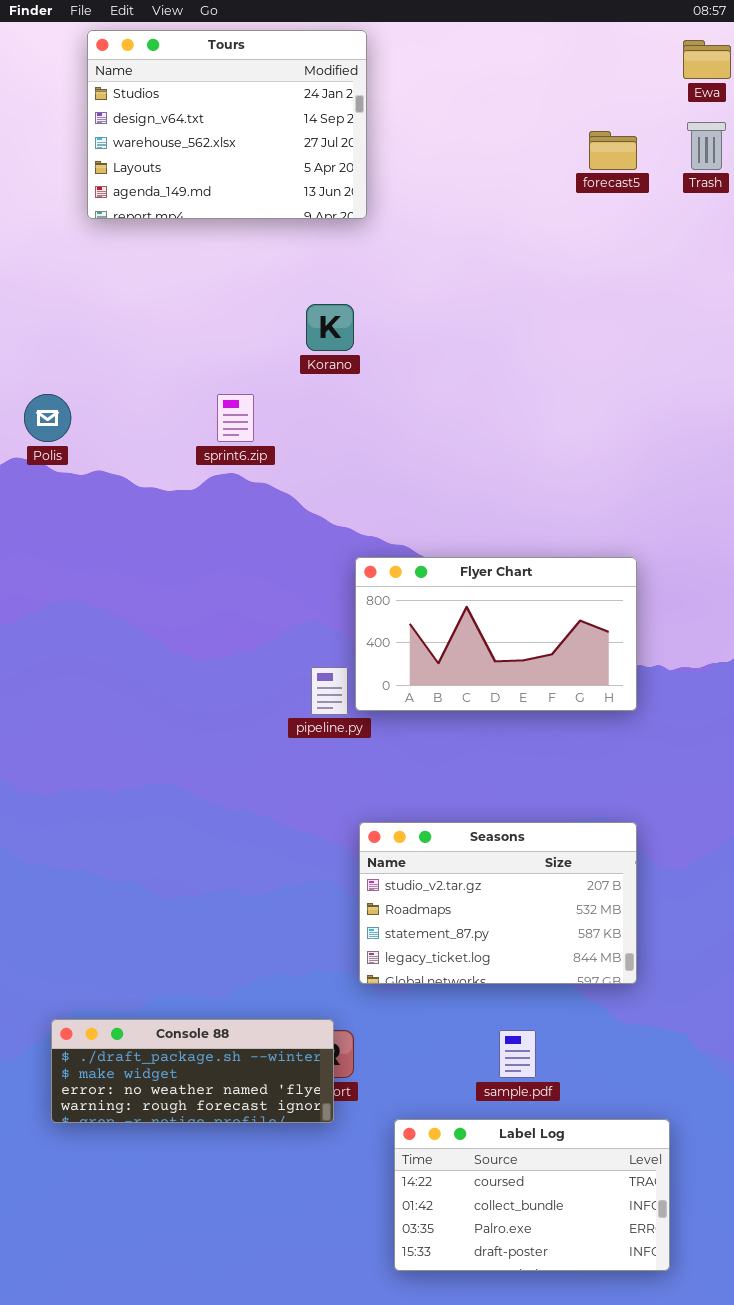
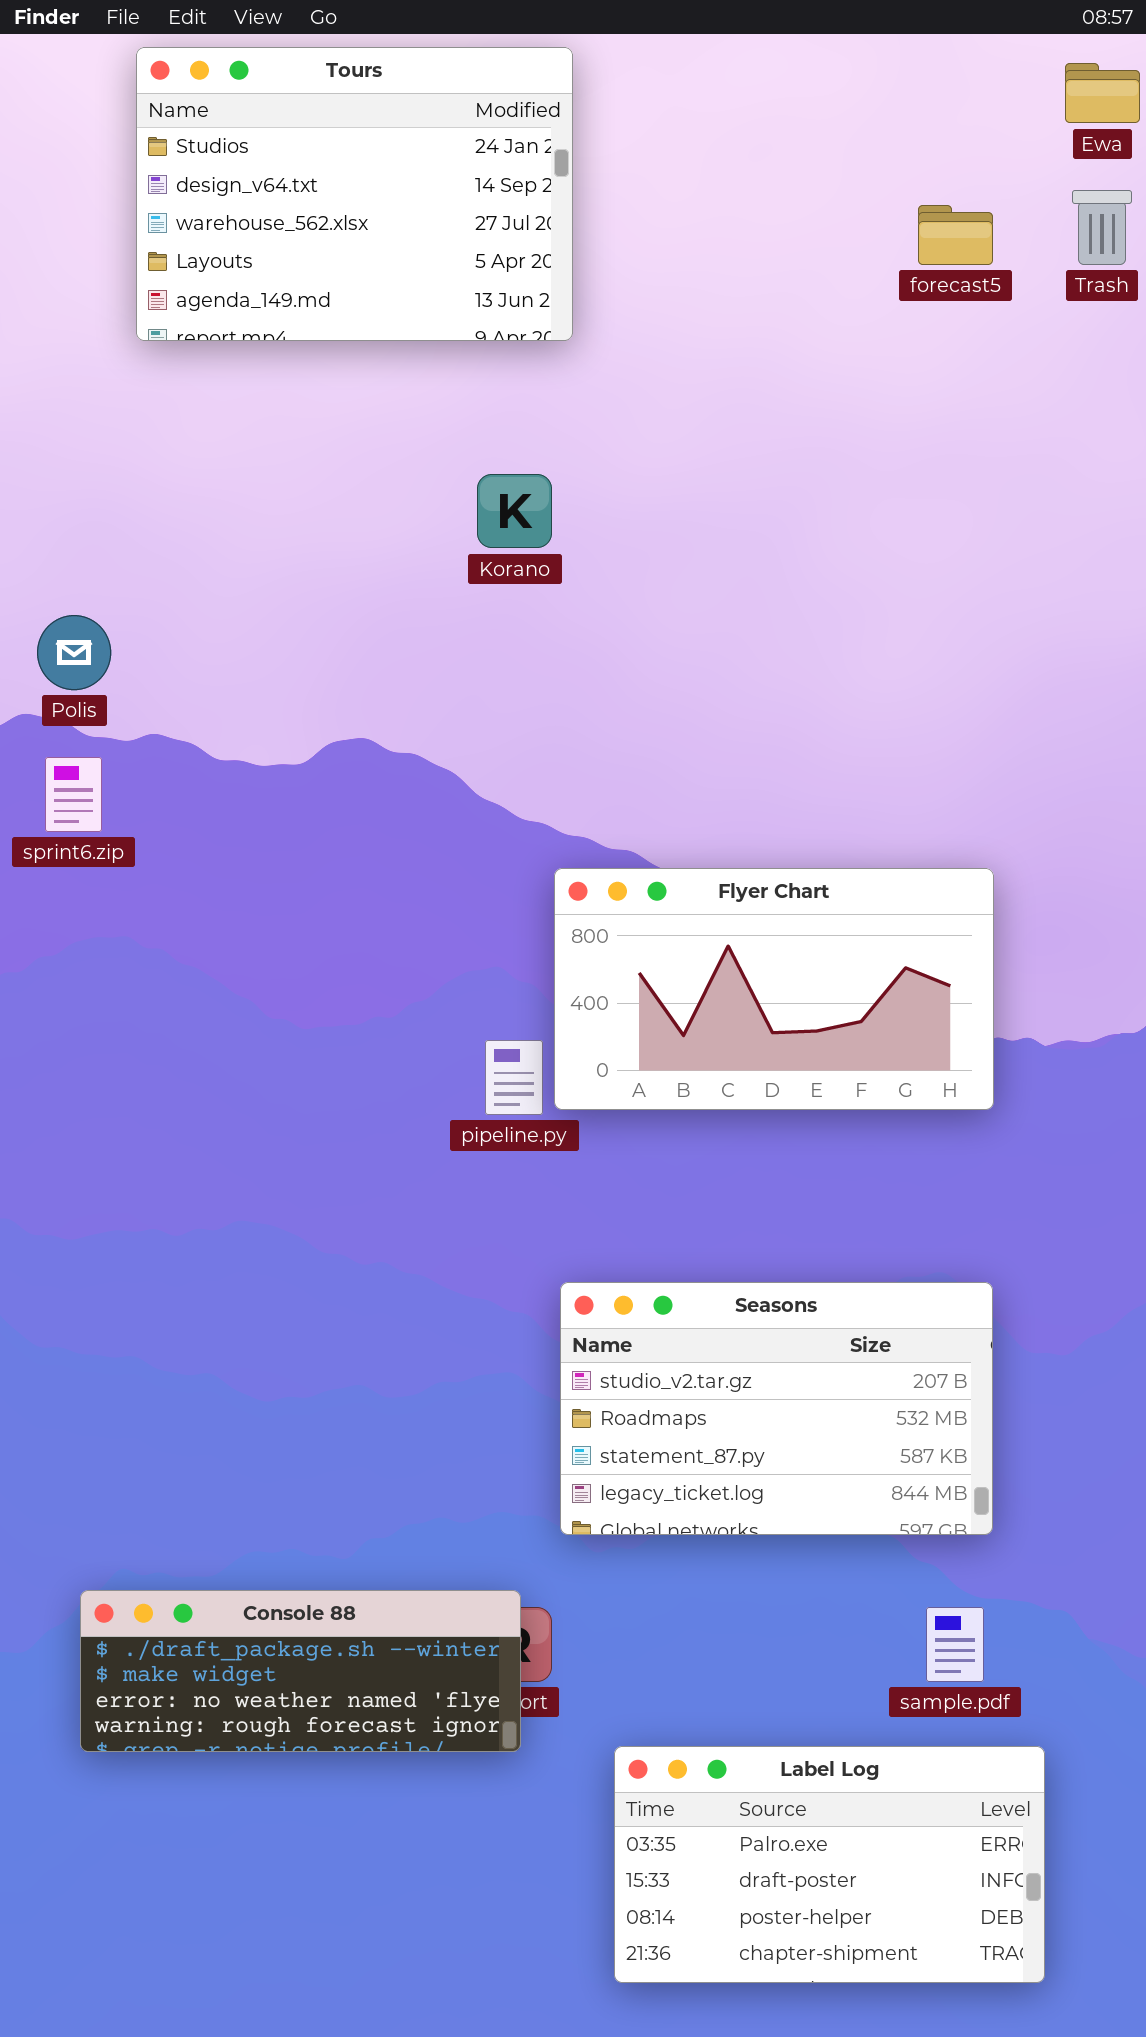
sprint6.zip: [217,394,254,442] -> [45,757,102,832], moved
sample.pdf: [499,1030,536,1078] -> [926,1607,984,1682], moved
Label Log: [394,1119,670,1271] -> [614,1746,1045,1983], scrolled down 2 rows

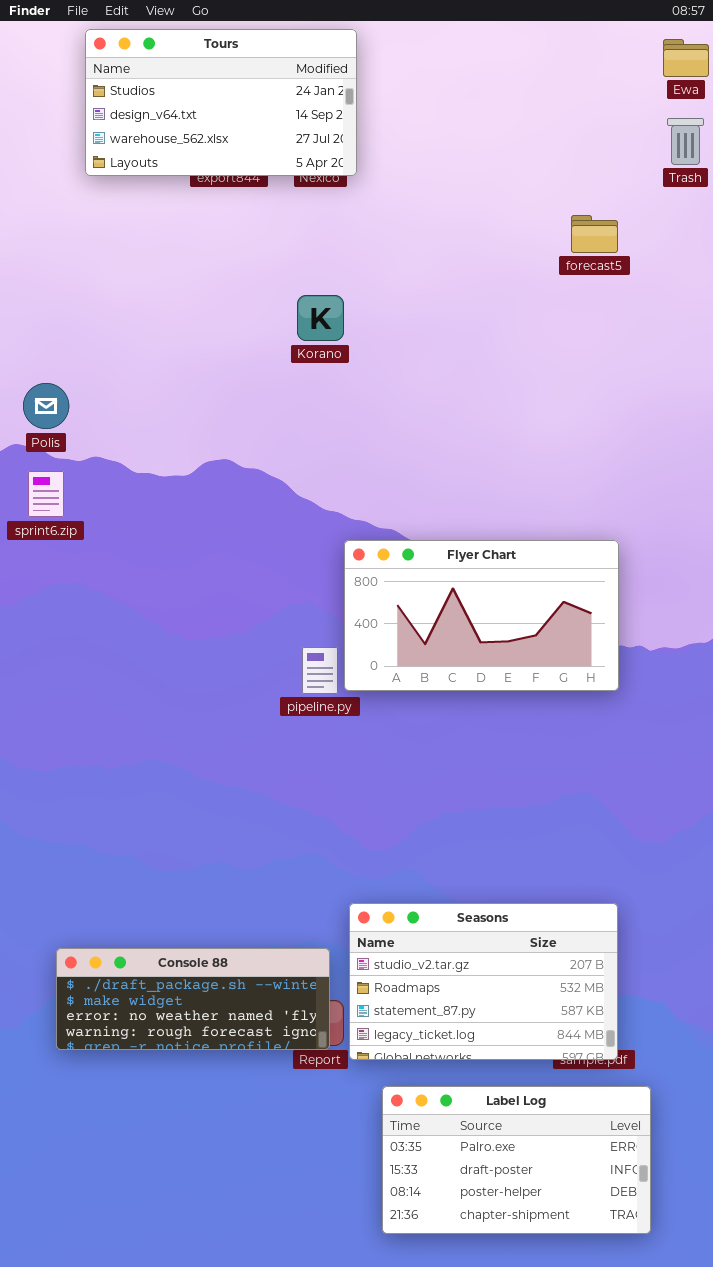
Tours: [136,47,573,341] -> [85,29,357,176], resized
forecast5: [918,205,993,265] -> [571,215,618,253], moved
Seasons: [560,1282,993,1535] -> [349,903,618,1060], moved
Console 88: [80,1590,521,1752] -> [56,948,330,1050], moved

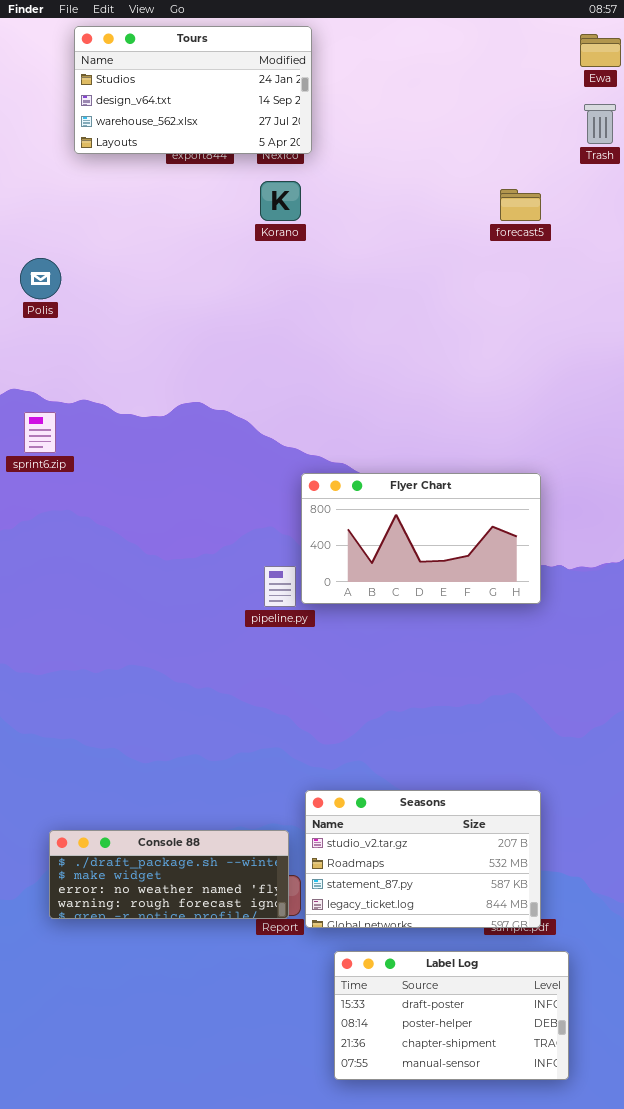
Korano: [297,295,344,341] -> [260,181,301,221], moved
Polis: [23,383,69,429] -> [20,258,61,299], moved
Label Log: [382,1086,651,1234] -> [334,951,569,1080], scrolled down 1 row

